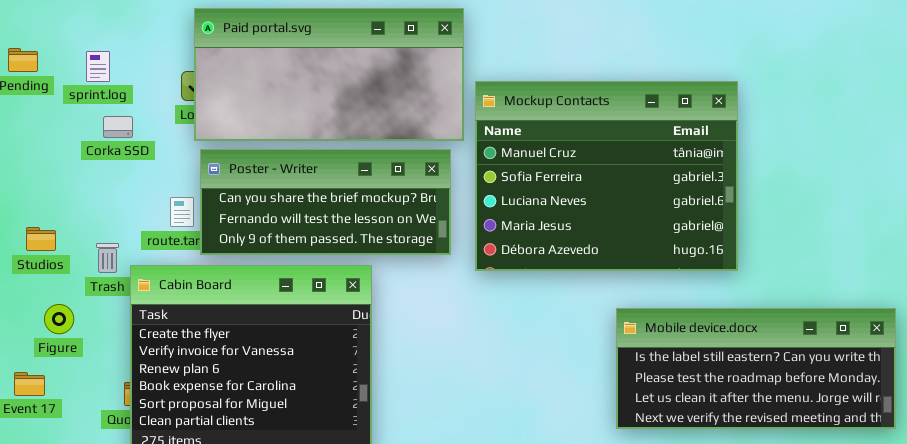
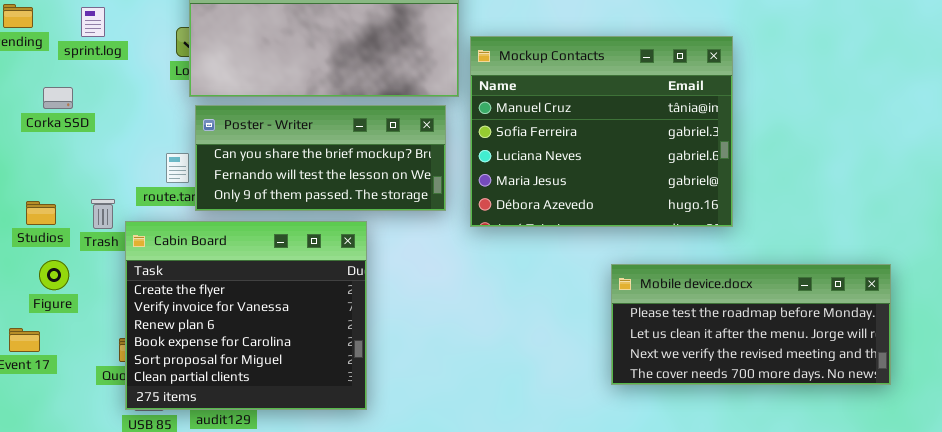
Corka SSD: [103,116,133,138] -> [43,87,73,109], moved
Studios: [26,227,56,251] -> [26,201,56,225], moved
Mobile device.docx: [616,308,896,429] -> [611,264,891,385], scrolled down 1 row

